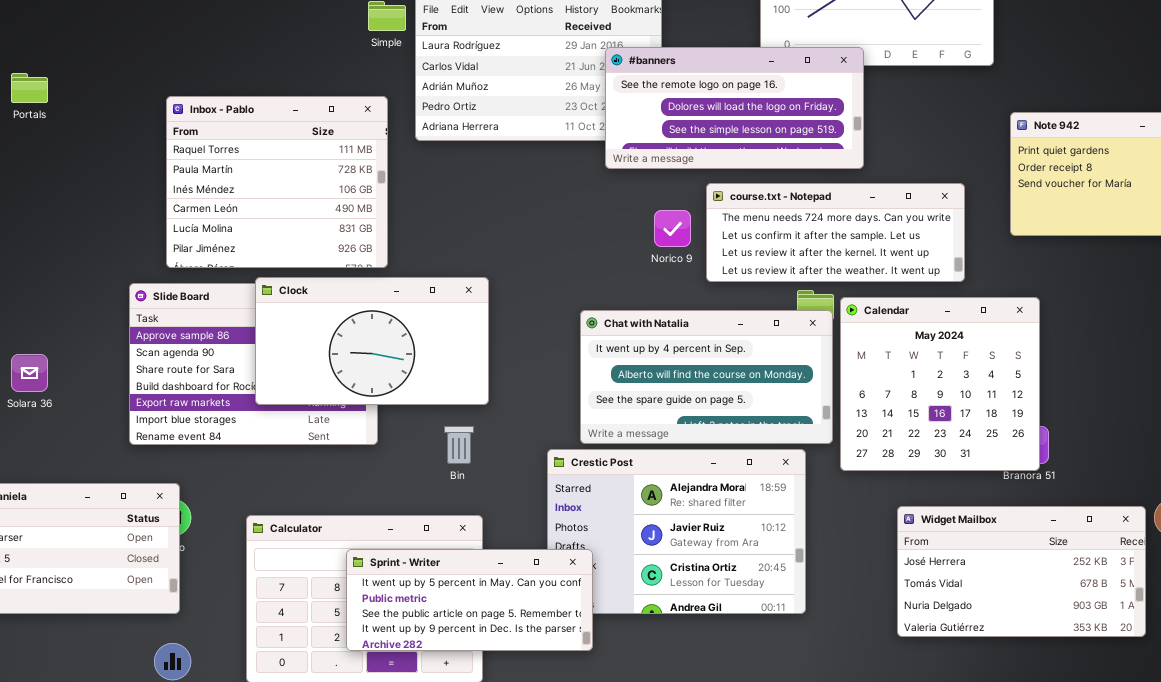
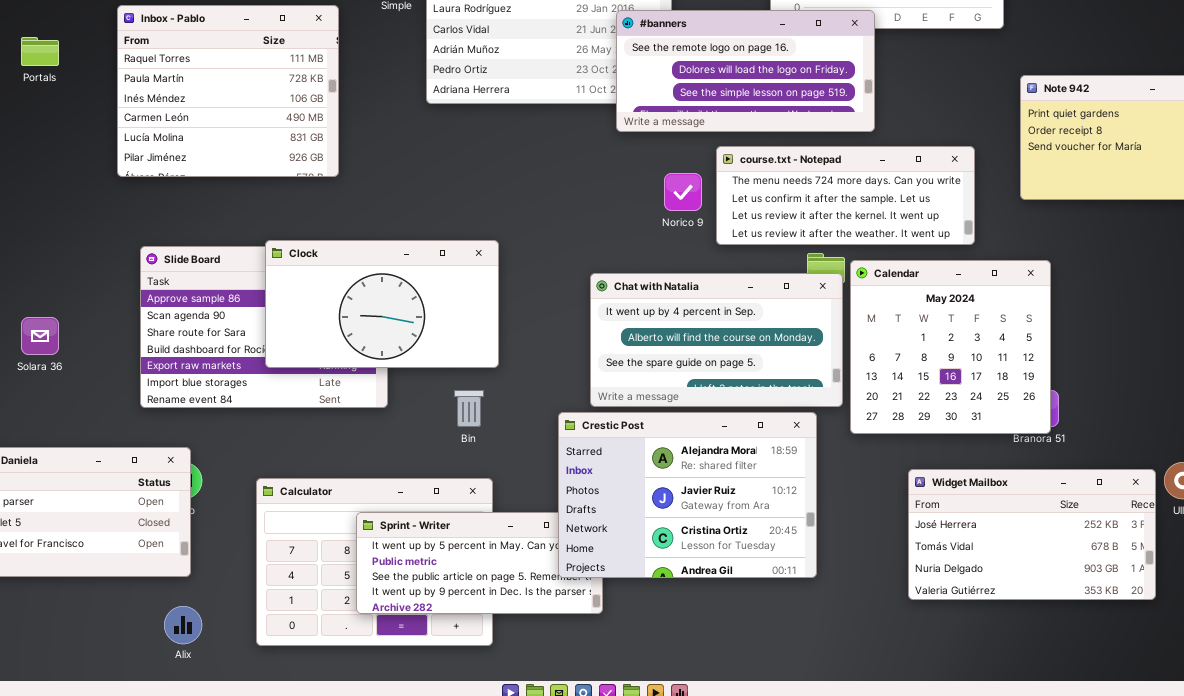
Inbox - Pablo: [166,96,388,268] -> [117,5,339,177], moved
Crestic Post: [547,449,806,614] -> [558,412,817,578], raised

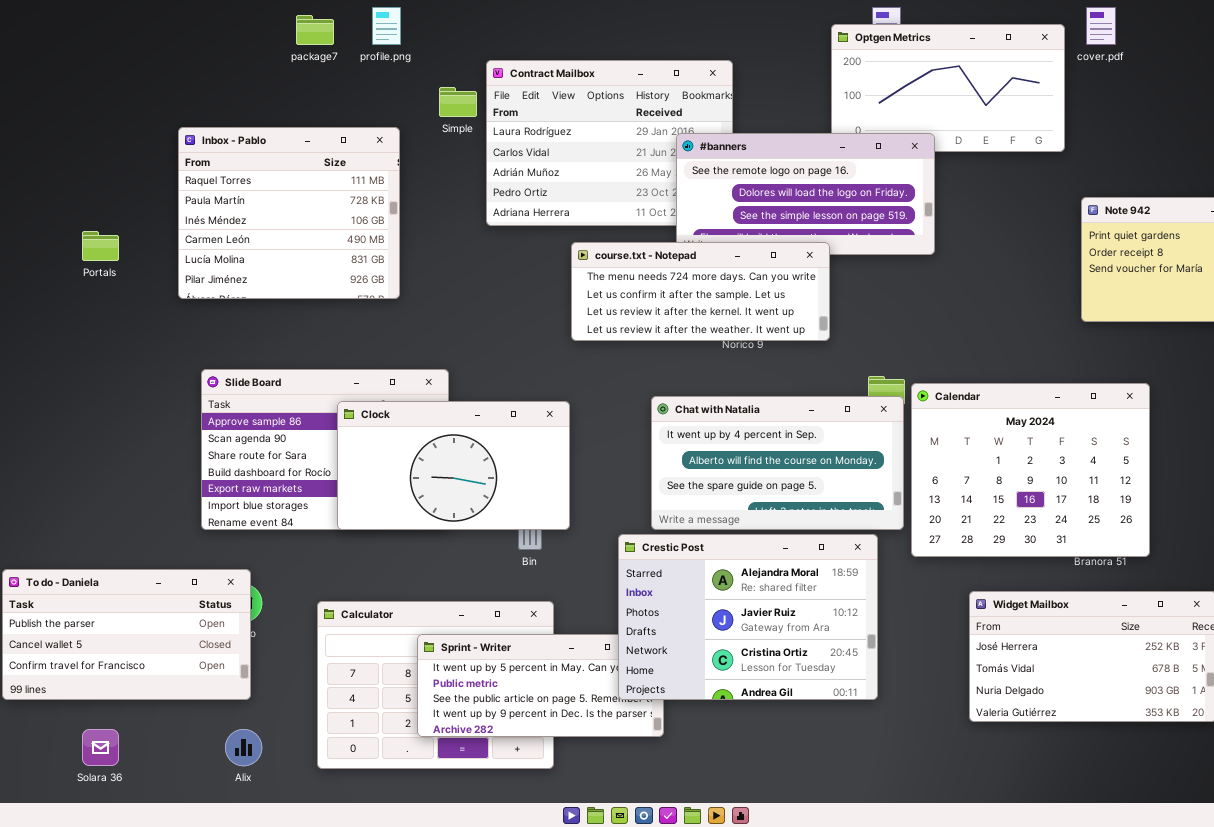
Portals: [21,37,59,66] -> [82,231,119,261], moved
course.txt - Notepad: [716,146,975,245] -> [571,242,830,341], moved
Clock: [265,240,499,368] -> [337,401,570,530], moved
Calendar: [850,260,1051,434] -> [911,383,1150,557], resized
Solara 36: [21,317,59,355] -> [82,729,119,766], moved

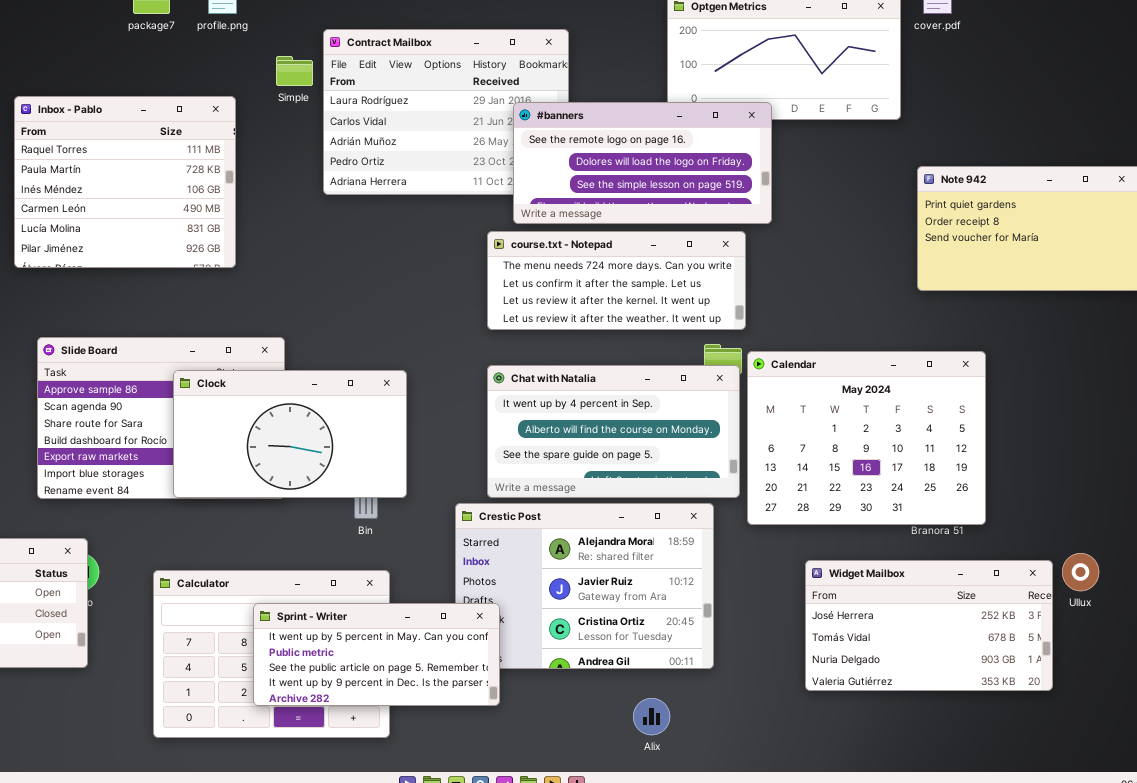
course.txt - Notepad: [571,242,830,341] -> [487,231,746,330], moved
Sprint - Writer: [417,634,664,737] -> [253,603,500,706], raised
Alix: [225,729,262,766] -> [633,698,670,735], moved

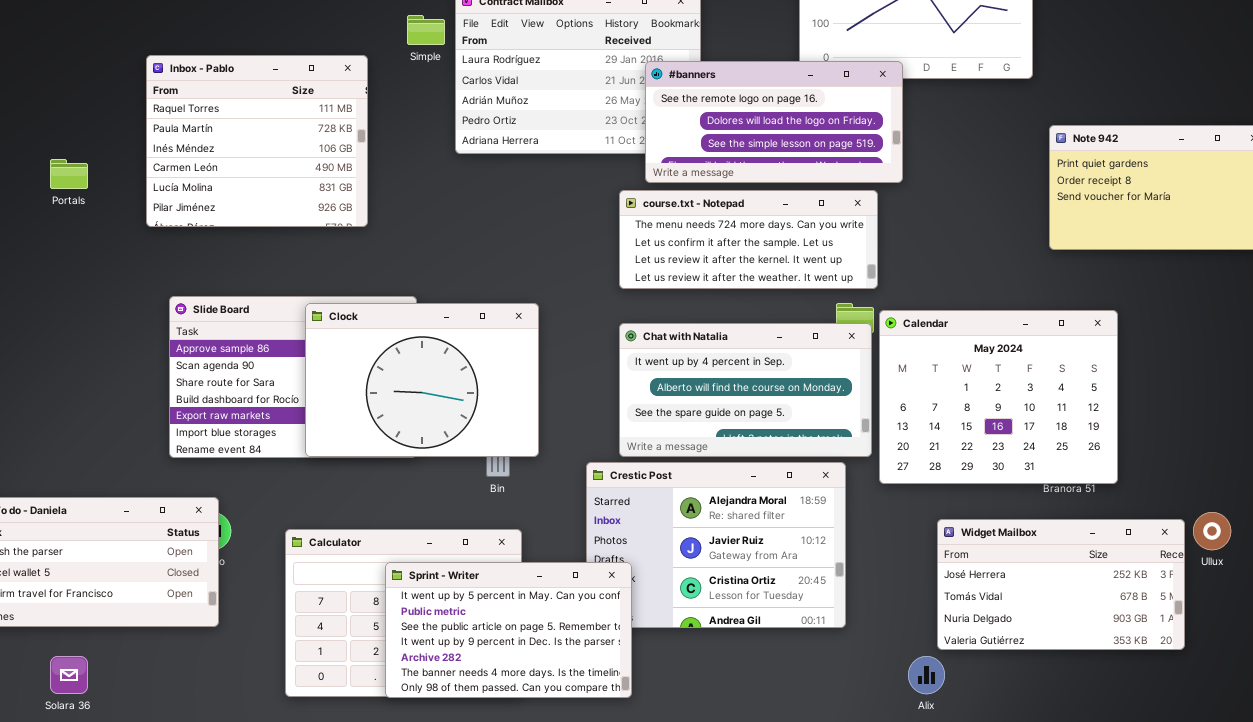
Clock: [173,370,407,498] -> [305,303,539,457], resized
Sprint - Writer: [253,603,500,706] -> [385,562,632,698], resized
Alix: [633,698,670,735] -> [908,656,945,694], moved

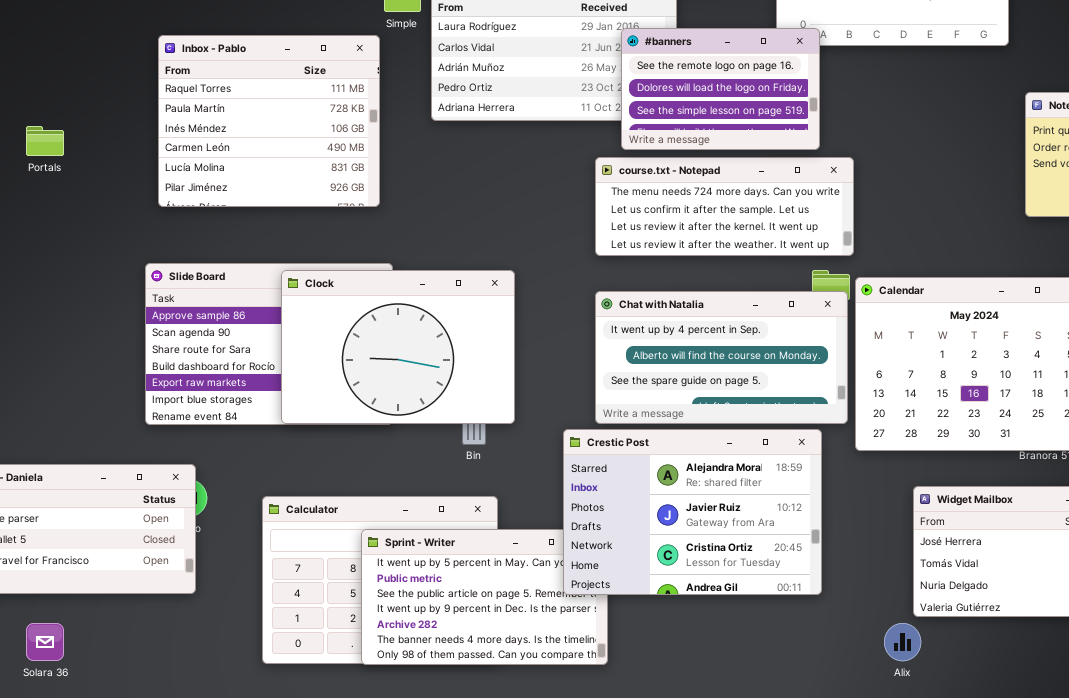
Inbox - Pablo: [146,55,368,227] -> [158,35,380,207], moved
#banners: [645,61,903,183] -> [621,28,820,150], resized
Crestic Post: [586,462,846,628] -> [563,429,822,595], raised

